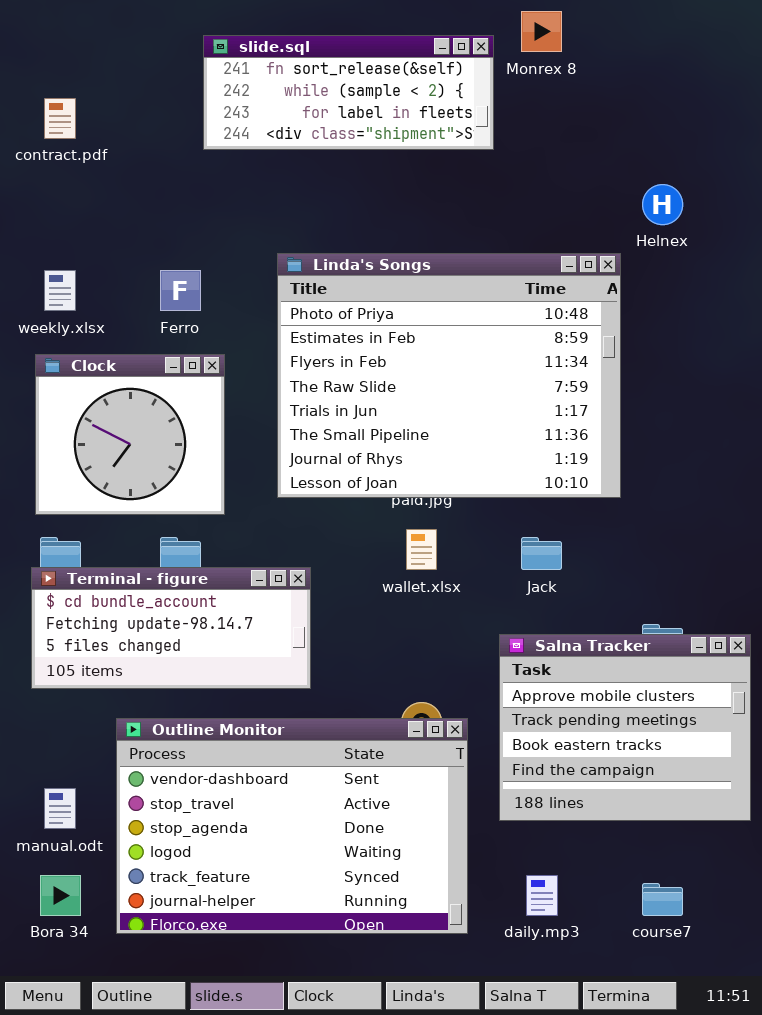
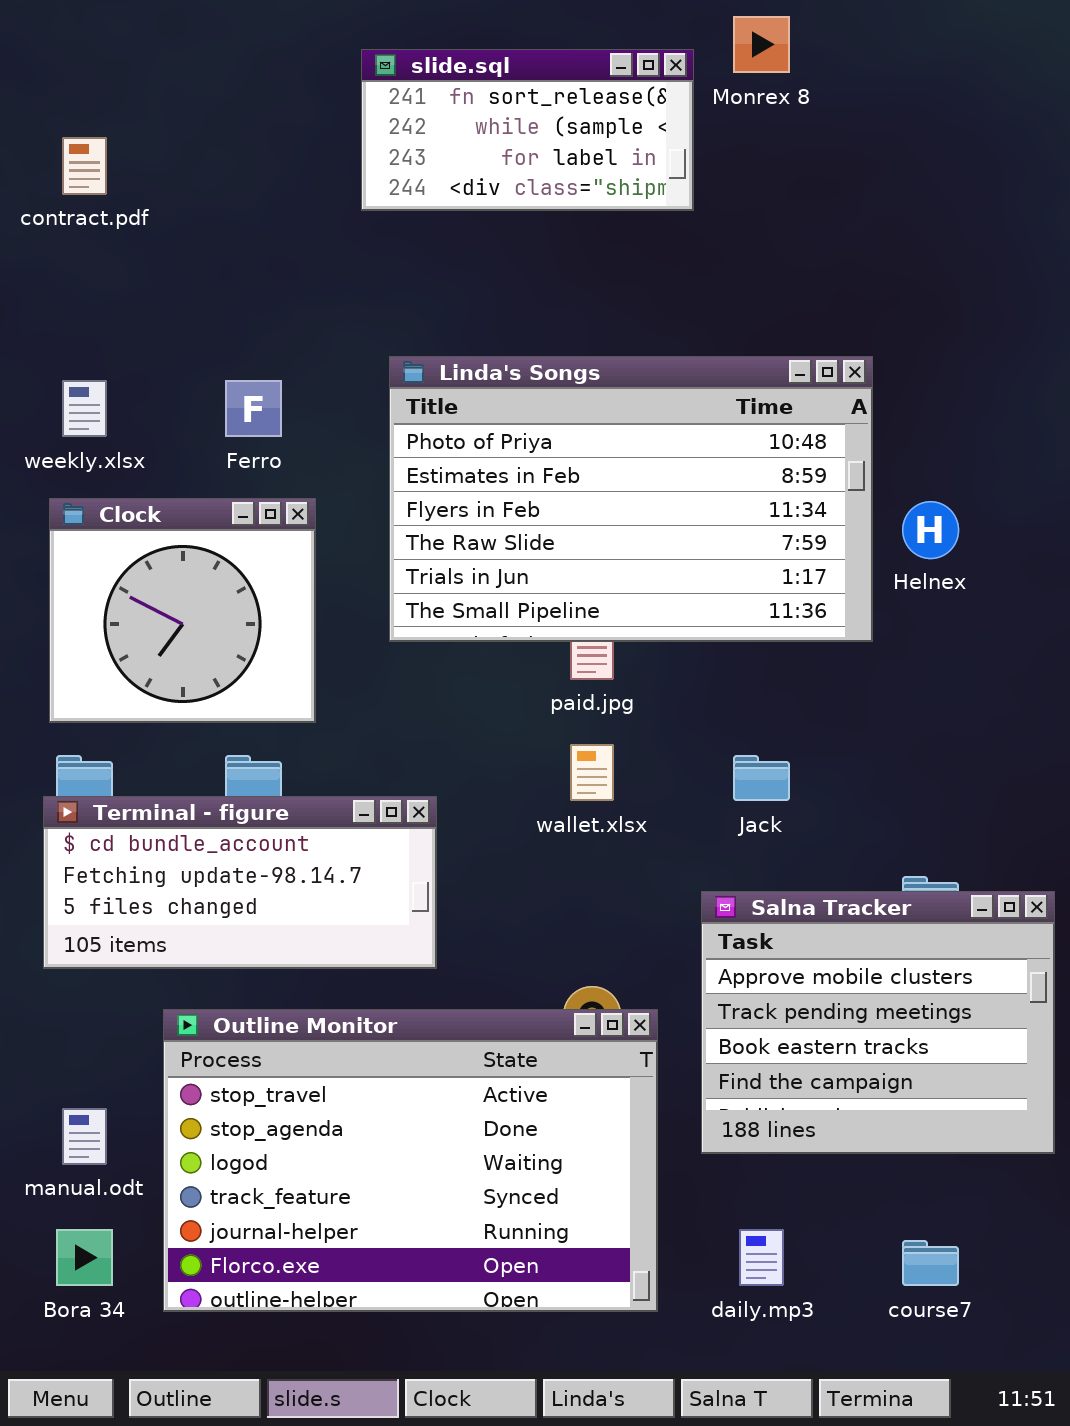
slide.sql: [203,35,494,150] -> [361,49,694,211], resized
Helnex: [642,184,683,225] -> [902,501,959,559], moved
Linda's Songs: [277,253,621,498] -> [389,356,873,642], resized
Outline Monitor: [116,718,468,934] -> [163,1009,658,1312], scrolled down 1 row

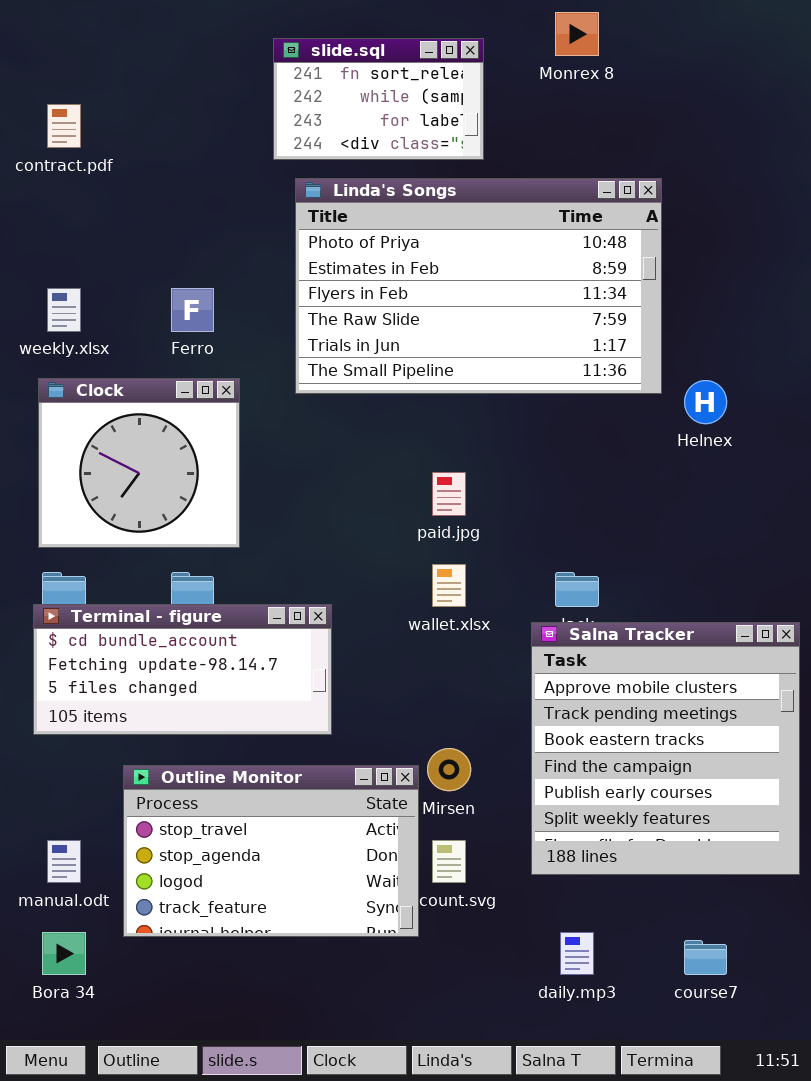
slide.sql: [361,49,694,211] -> [273,38,484,160], resized
Linda's Songs: [389,356,873,642] -> [295,178,662,394], moved
Salna Tracker: [701,891,1055,1154] -> [531,622,800,875], resized
Outline Monitor: [163,1009,658,1312] -> [123,765,419,937], resized

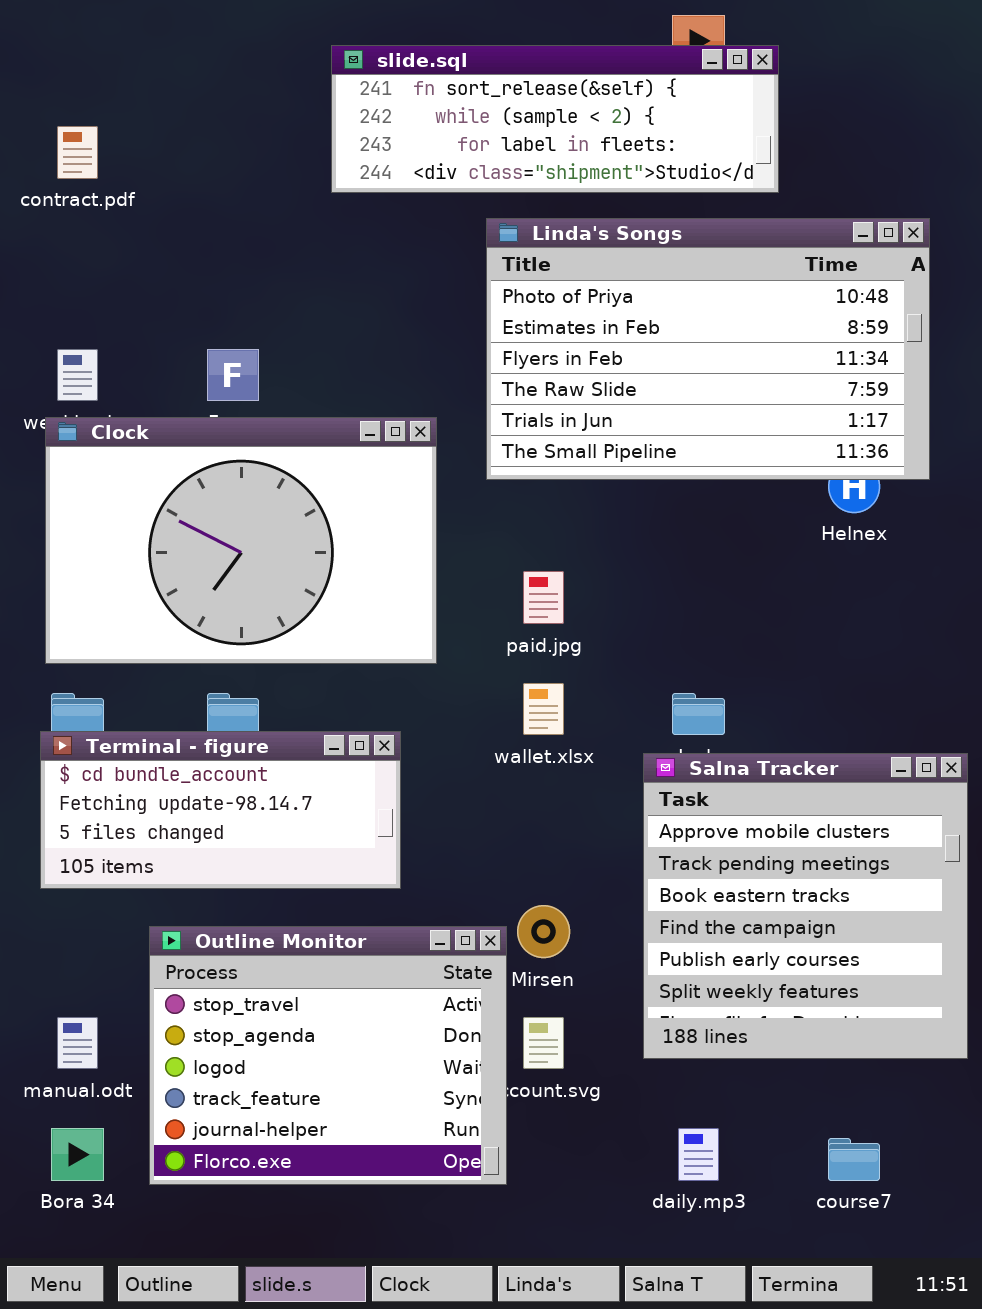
slide.sql: [273,38,484,160] -> [331,45,779,193], resized
Linda's Songs: [295,178,662,394] -> [486,218,930,480], moved
Clock: [38,378,240,548] -> [45,417,437,664], resized
Outline Monitor: [123,765,419,937] -> [149,926,507,1185], resized

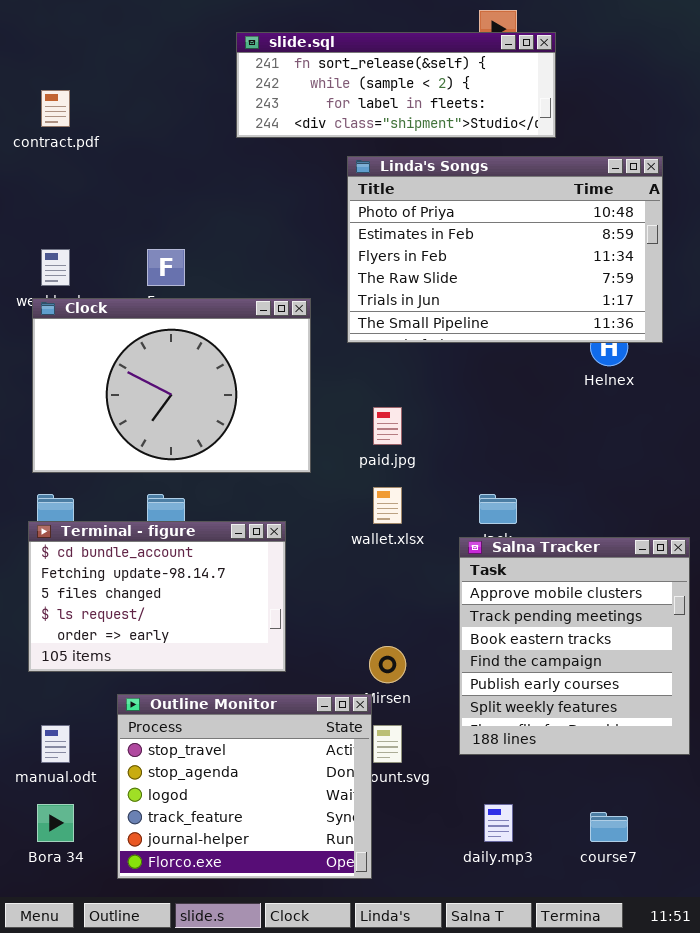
Terminal - figure: [40,731,401,889] -> [28,521,286,672], resized
Outline Monitor: [149,926,507,1185] -> [117,694,372,879], moved

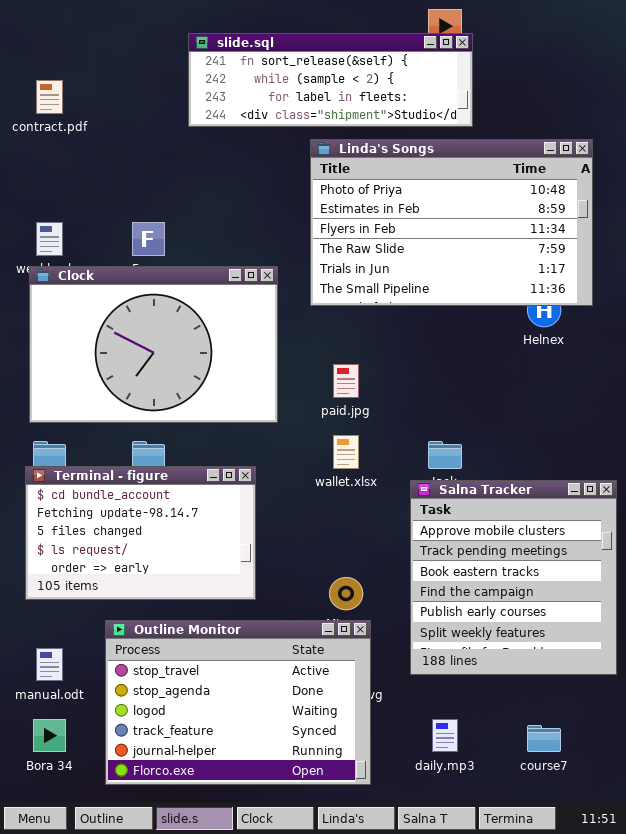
slide.sql: [236,32,556,138] -> [188,33,473,127], moved
Outline Monitor: [117,694,372,879] -> [105,620,371,785], resized

